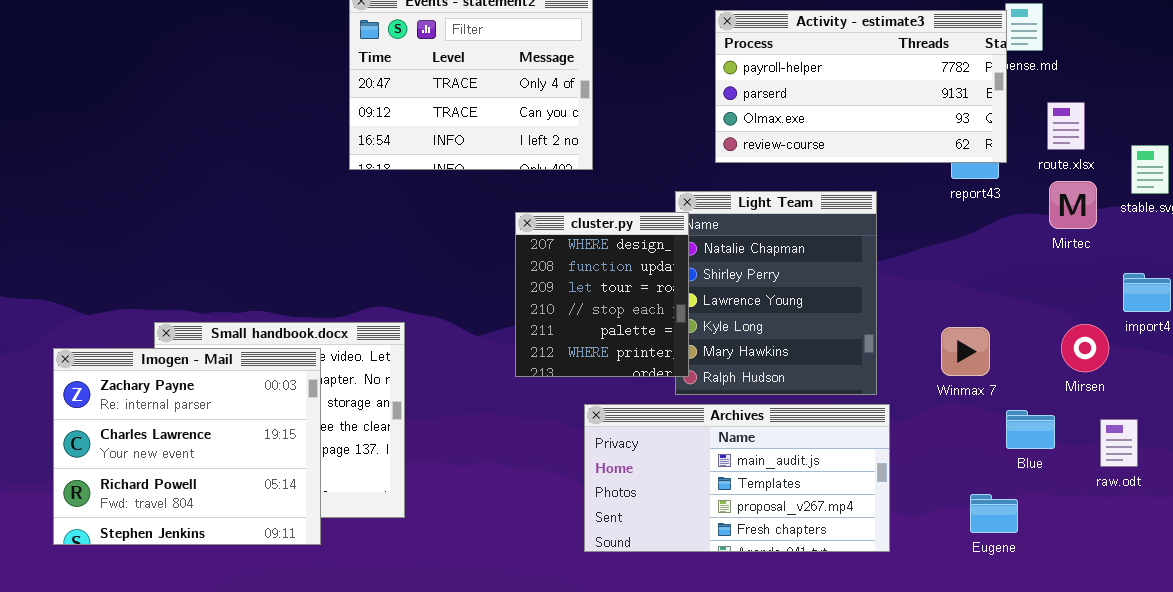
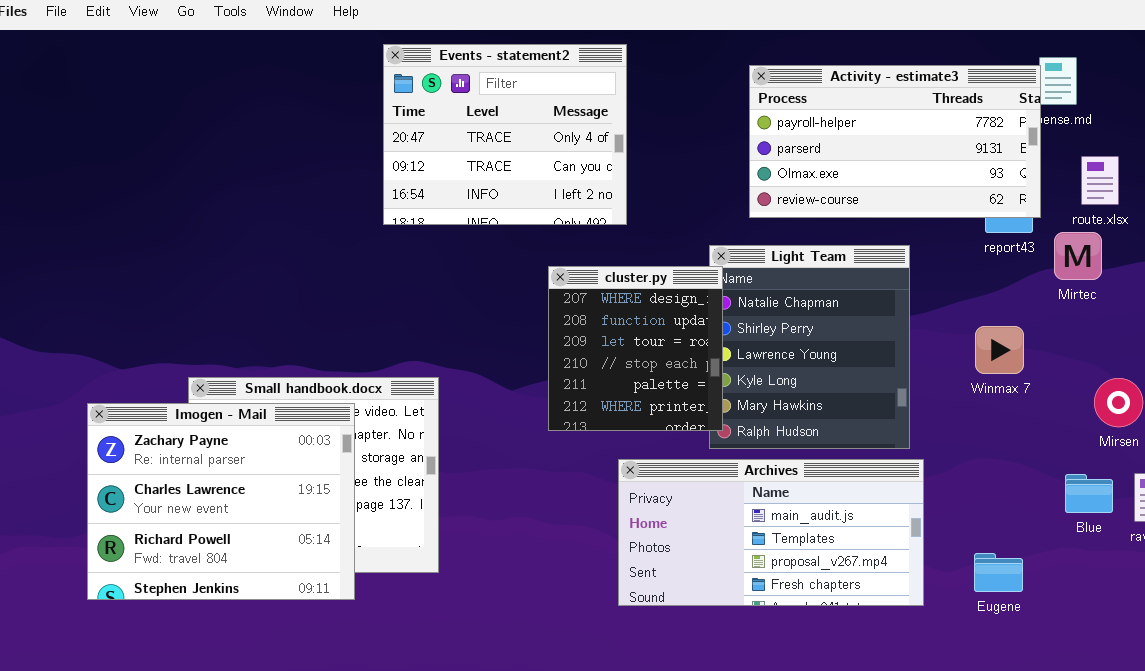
Mirtec: [1049,181,1097,229] -> [1054,232,1102,280], moved
Winmax 7: [941,327,990,376] -> [975,326,1024,374], moved
Blue: [1006,410,1055,449] -> [1065,474,1113,513], moved
Eugene: [970,494,1018,533] -> [974,553,1023,592], moved

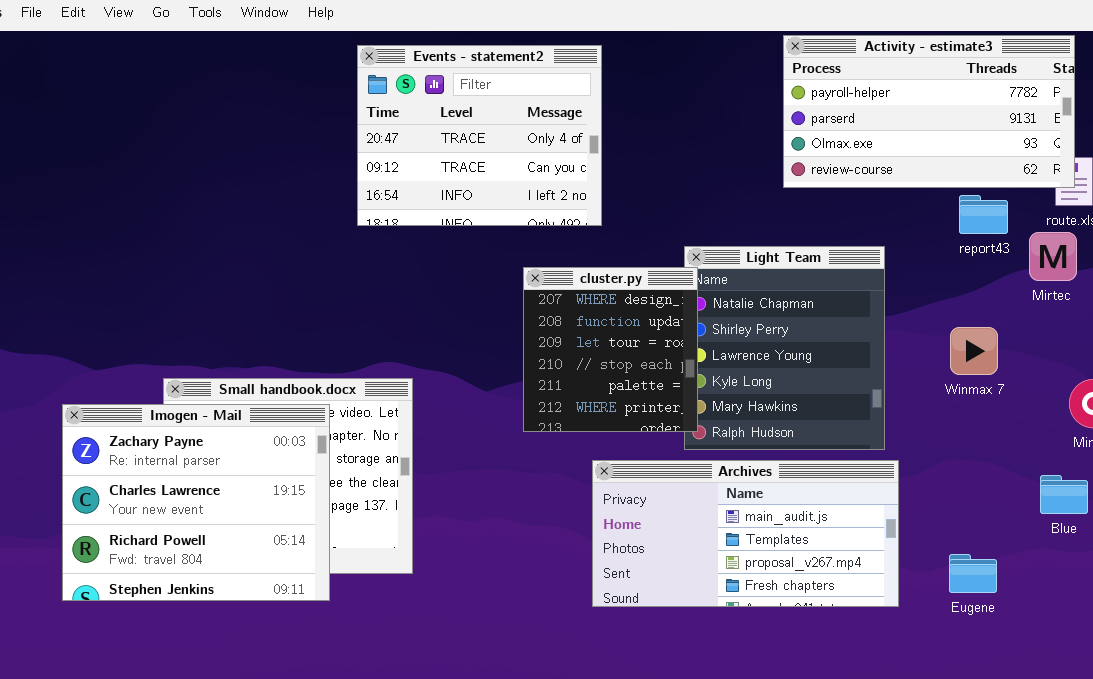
Activity - estimate3: [749,65,1041,218] -> [783,35,1075,188], moved

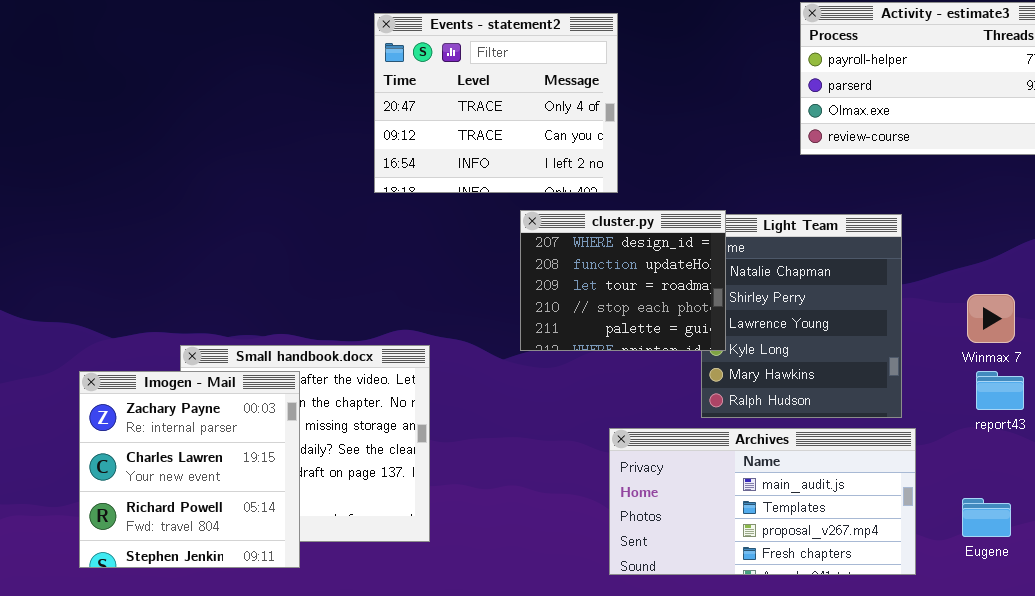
report43: [959,195,1008,234] -> [976,371,1024,410], moved
cluster.py: [523,267,698,432] -> [520,210,726,351], moved, resized
Imogen - Mail: [62,404,330,601] -> [79,371,300,568], resized
Eugene: [949,554,997,593] -> [962,498,1011,537], moved

